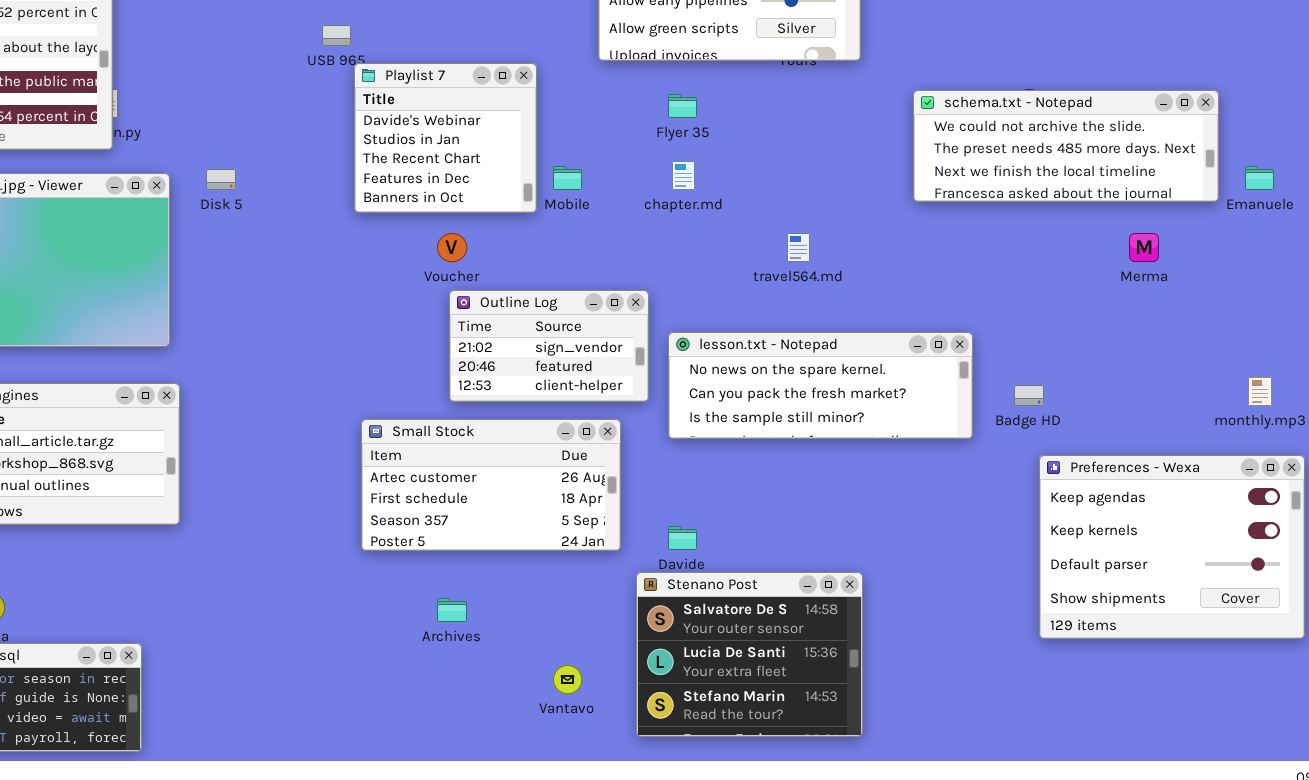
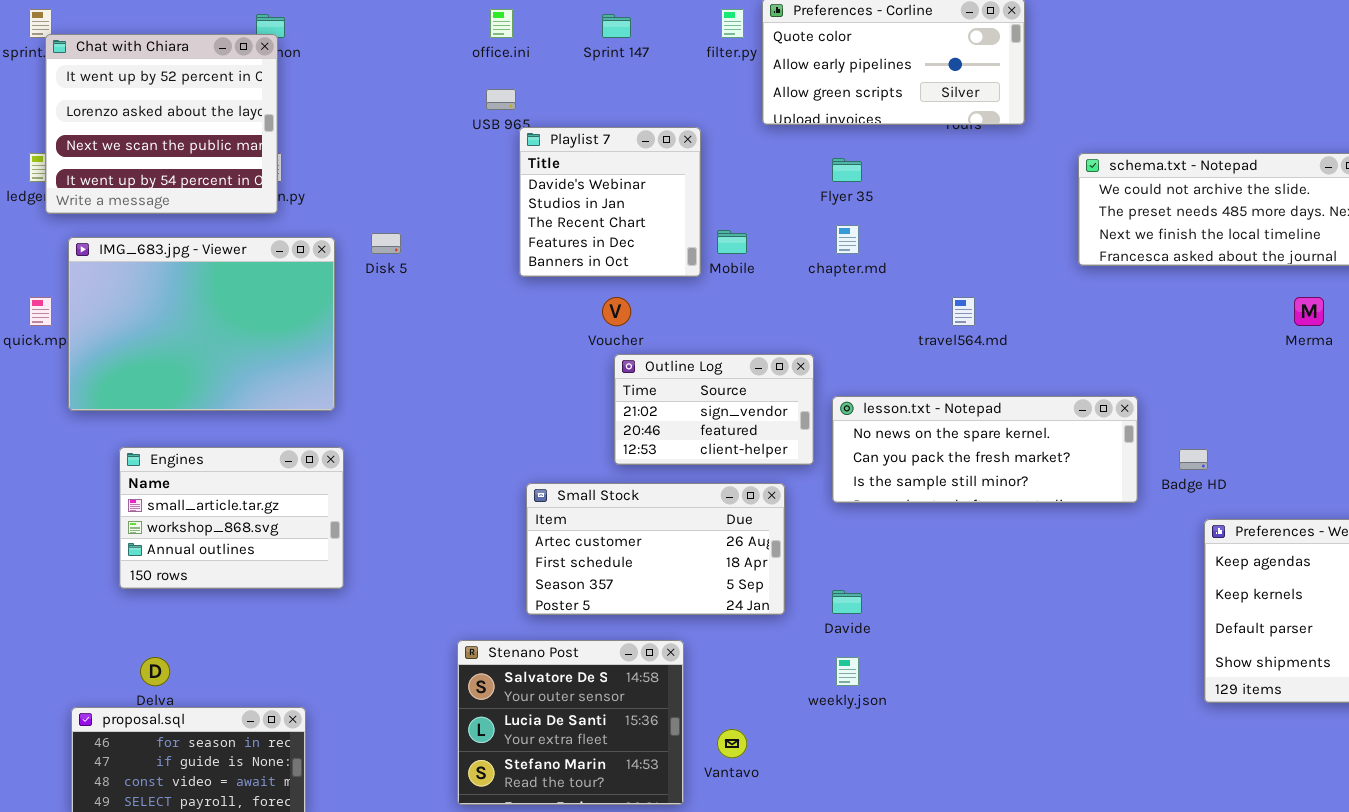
Stenano Post: [636,572,863,737] -> [457,640,684,805], moved

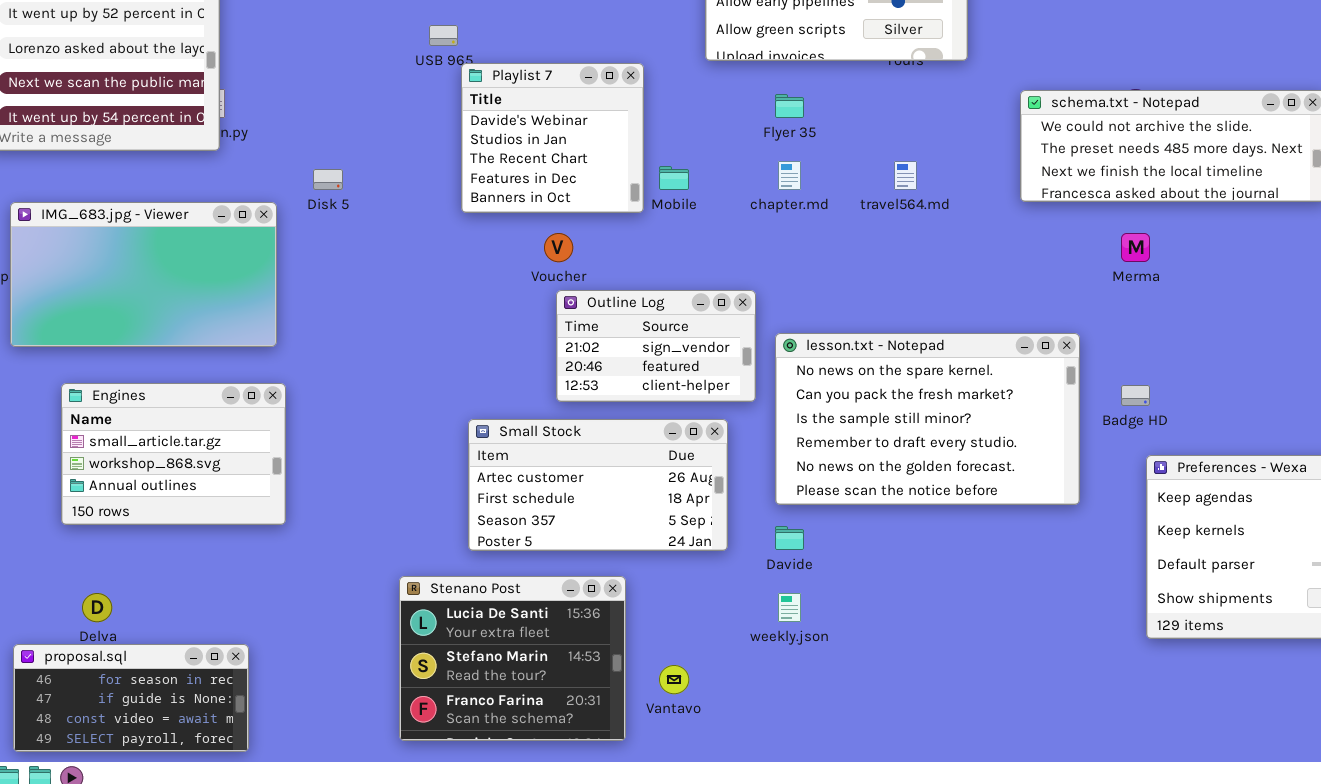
IMG_683.jpg - Viewer: [68,237,335,411] -> [10,202,277,347], resized
travel564.md: [952,297,975,326] -> [894,161,917,190], moved
Merma: [1294,297,1324,326] -> [1121,233,1150,262], moved
lesson.txt - Notepad: [832,396,1138,503] -> [775,333,1080,505], resized
Stenano Post: [457,640,684,805] -> [399,576,626,741], scrolled down 1 row

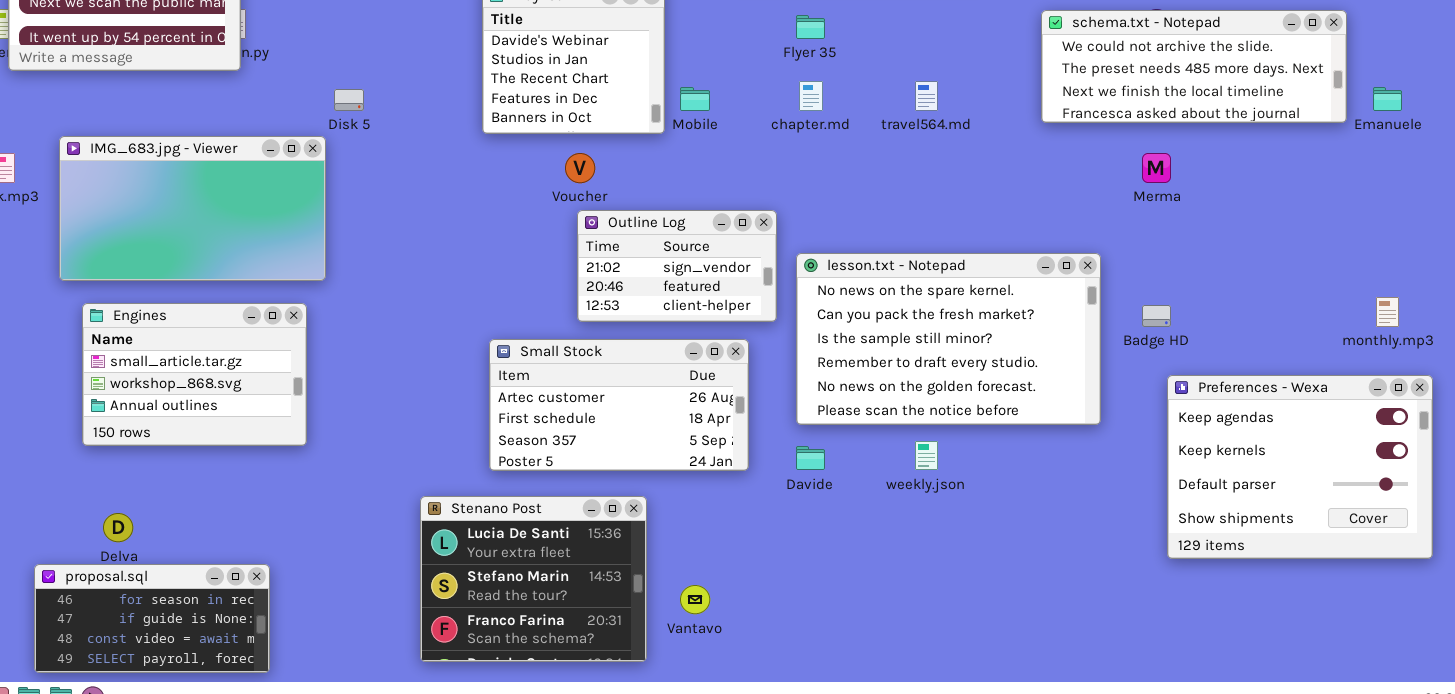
IMG_683.jpg - Viewer: [10,202,277,347] -> [59,136,326,281], moved
weekly.json: [778,593,801,622] -> [915,441,938,470], moved

